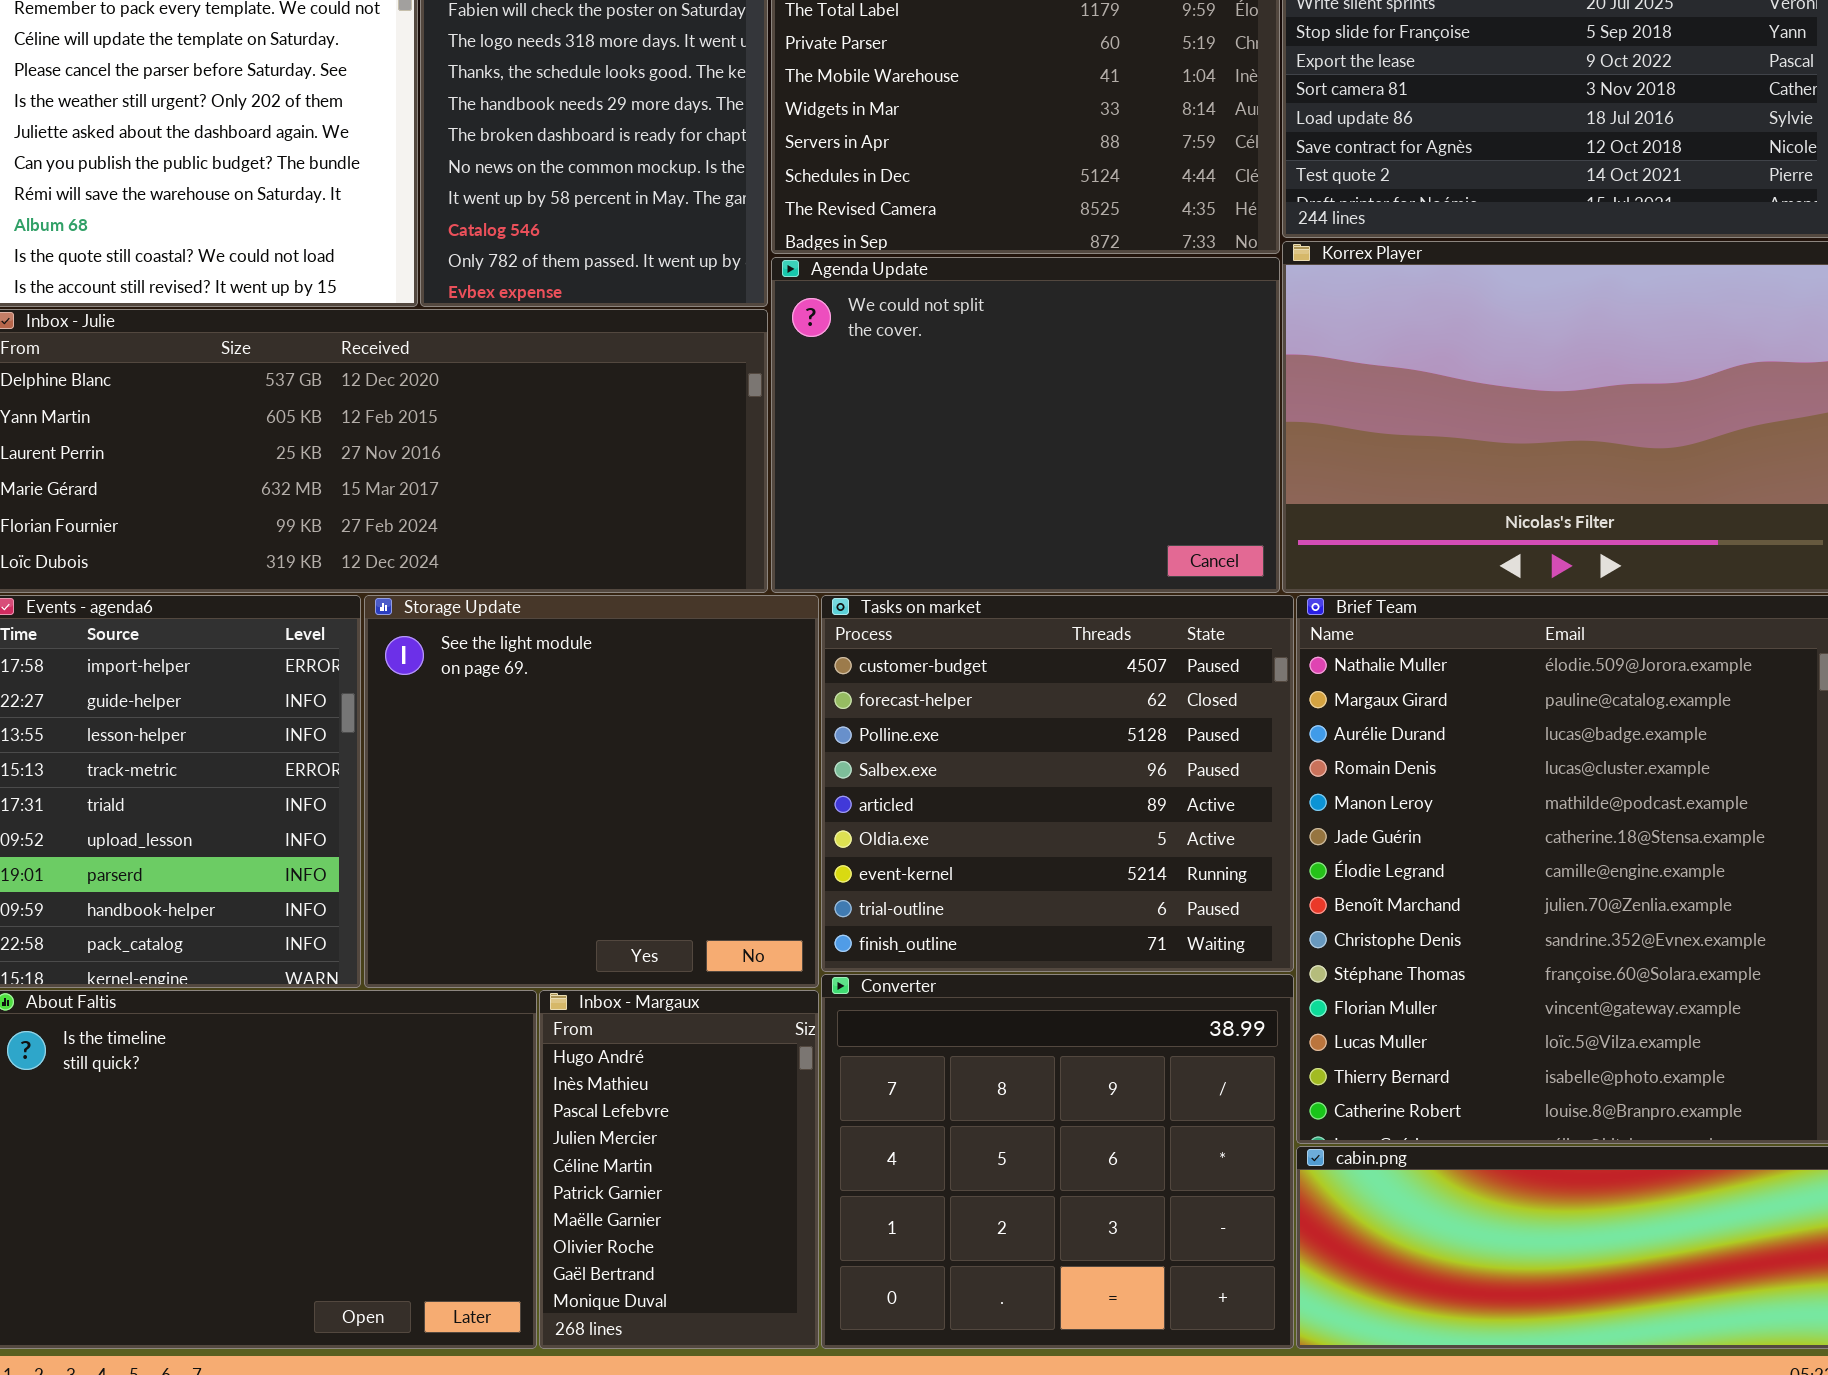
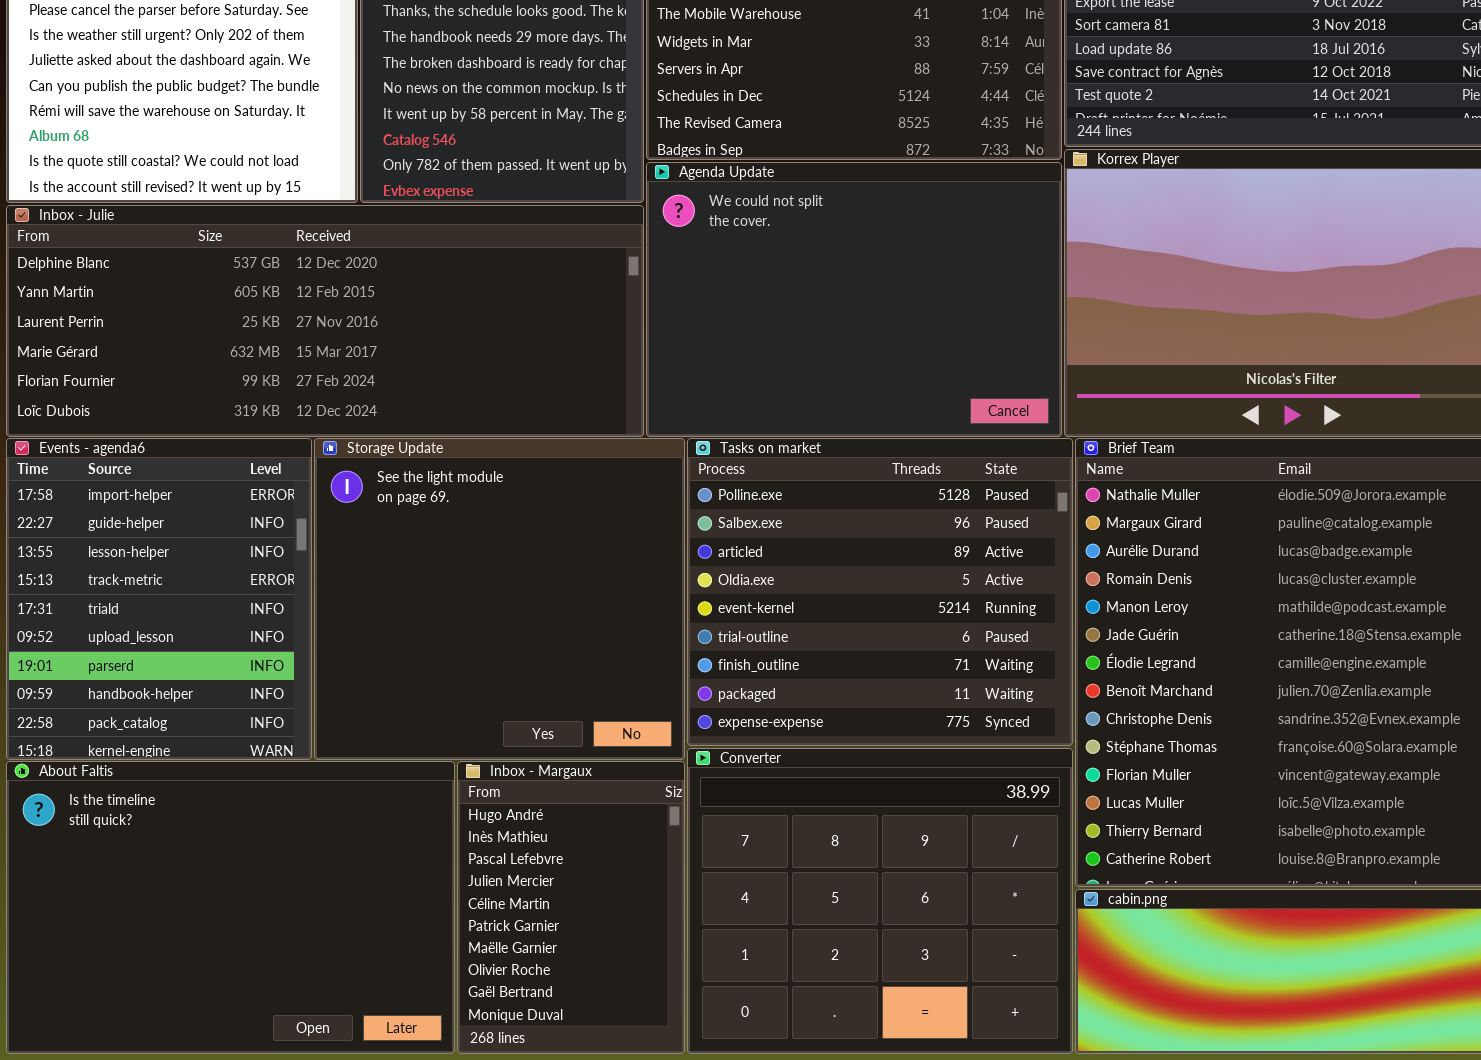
Tasks on market: [821,595,1294,972] -> [687,438,1073,746], scrolled down 2 rows

